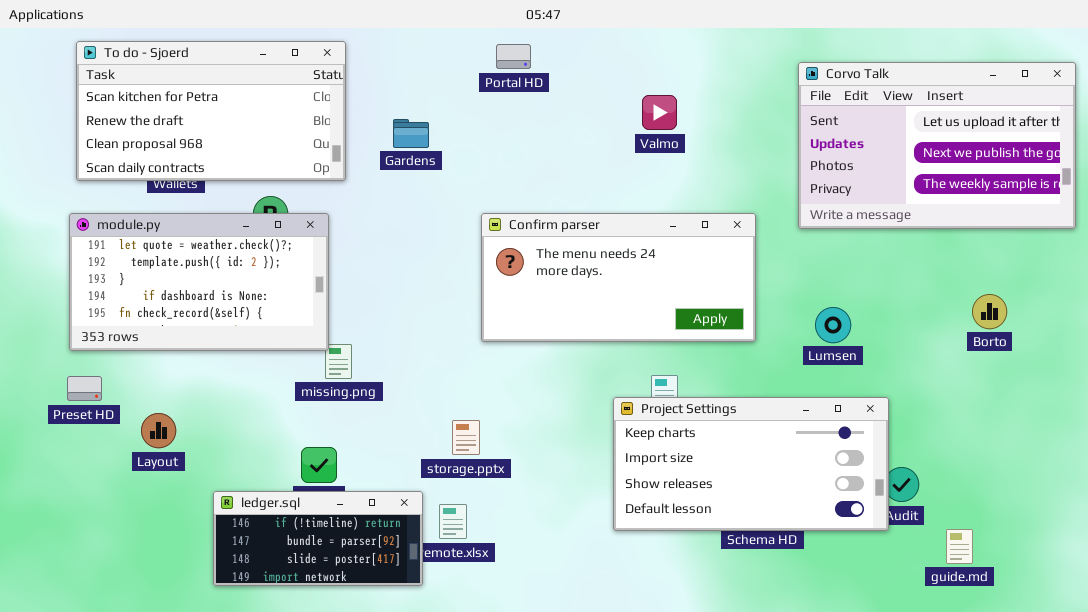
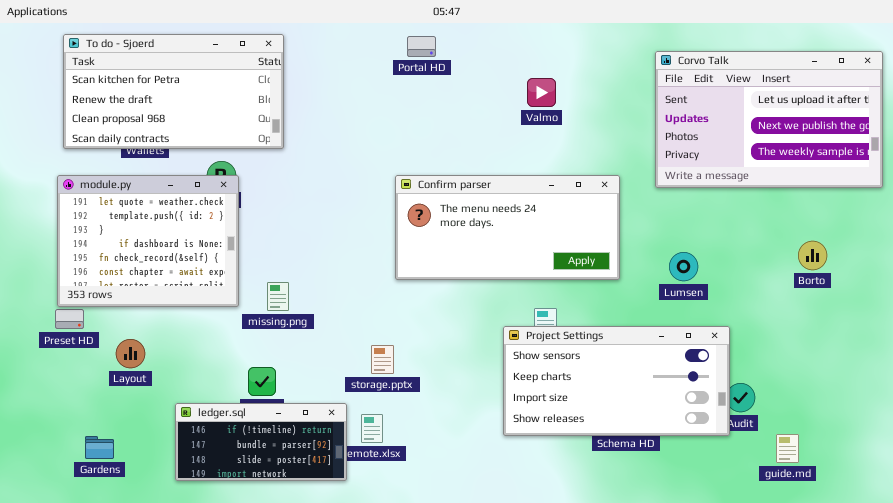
Gardens: [393,119,429,148] -> [85,436,114,459], moved
module.py: [69,213,329,351] -> [57,175,239,307], resized
Project Settings: [613,397,889,531] -> [503,326,730,436], scrolled up 1 row

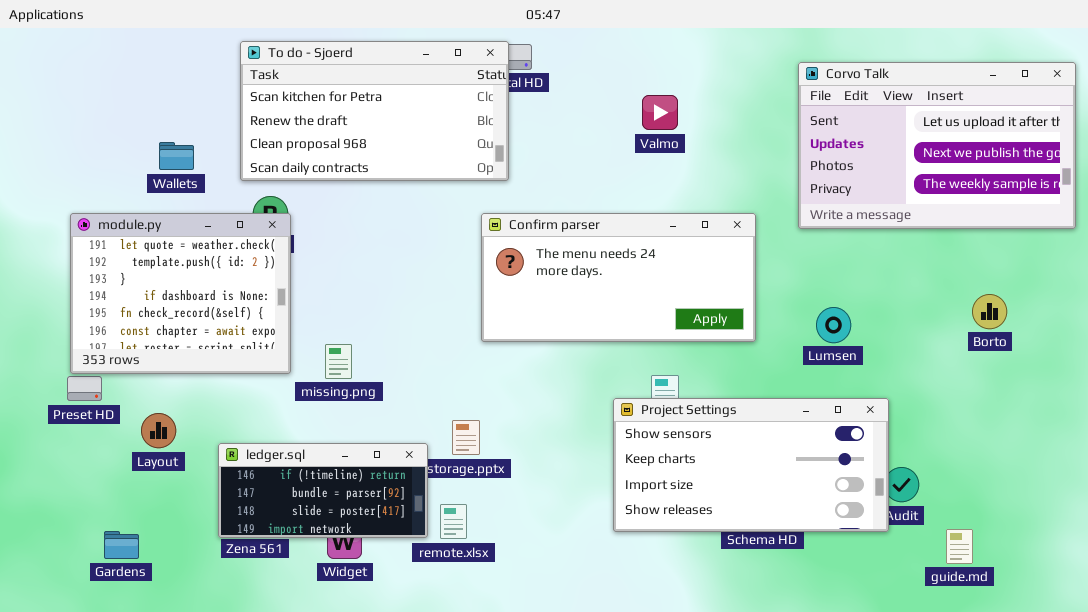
To do - Sjoerd: [63,34,284,149] -> [240,41,509,181], moved
ledger.sql: [175,403,347,481] -> [218,443,428,538], moved

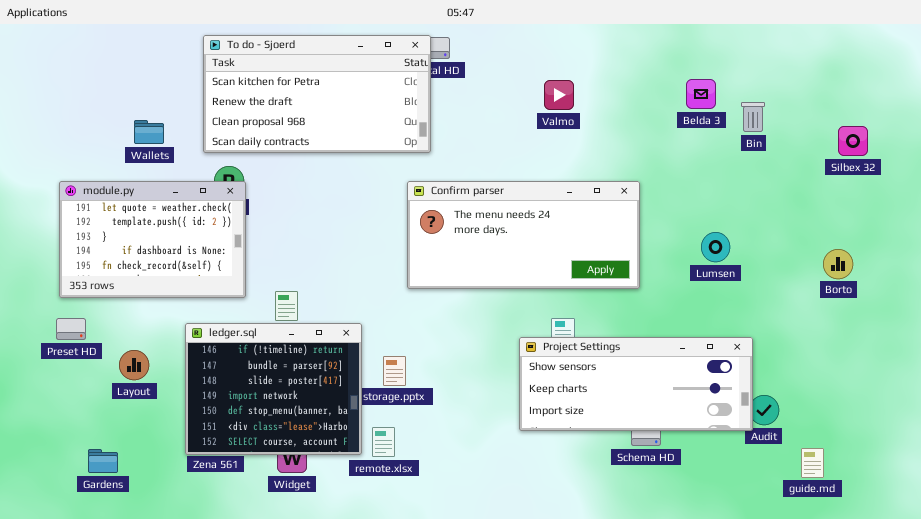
Corvo Talk: [798,62,1076,229] -> none, closed
module.py: [70,213,291,374] -> [59,181,246,298], resized
Lumsen: [816,307,851,343] -> [701,232,730,262], moved
Project Settings: [613,398,889,532] -> [519,337,753,431], resized
ledger.sql: [218,443,428,538] -> [185,323,362,455], resized

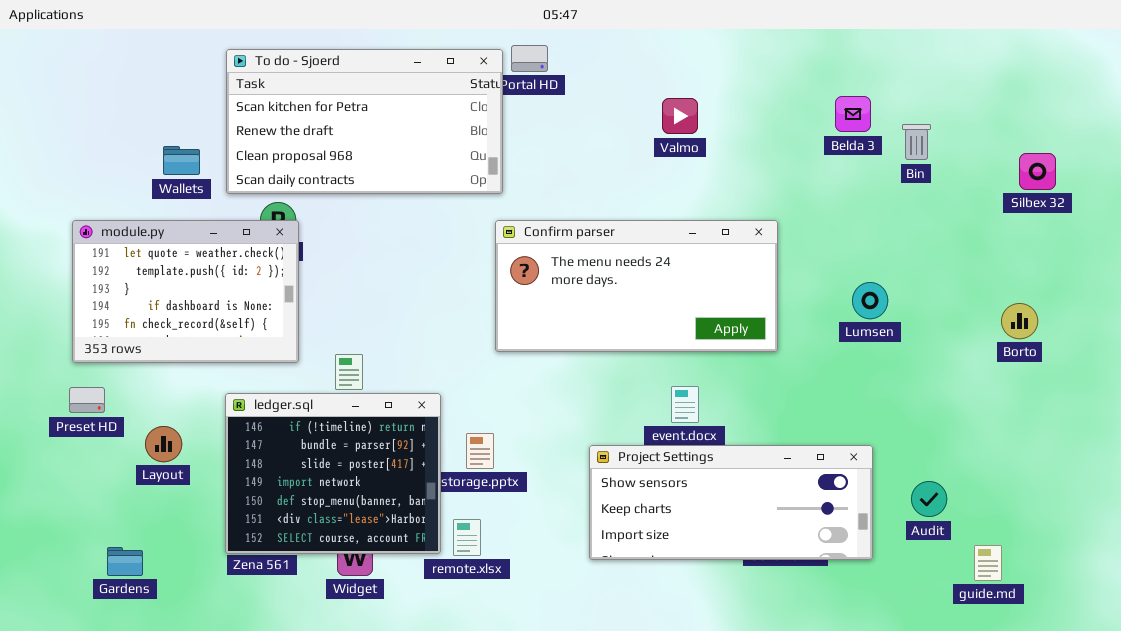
To do - Sjoerd: [203,35,431,153] -> [226,49,503,194], moved
Project Settings: [519,337,753,431] -> [589,445,873,560], moved

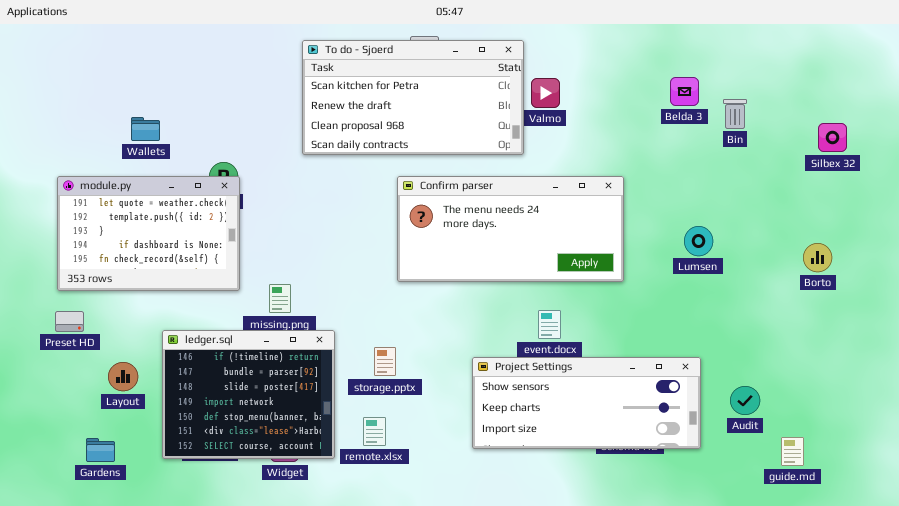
To do - Sjoerd: [226,49,503,194] -> [302,40,524,155], moved
ledger.sql: [225,393,441,554] -> [162,330,335,459], moved
Layout: [145,426,182,462] -> [108,362,138,391], moved

